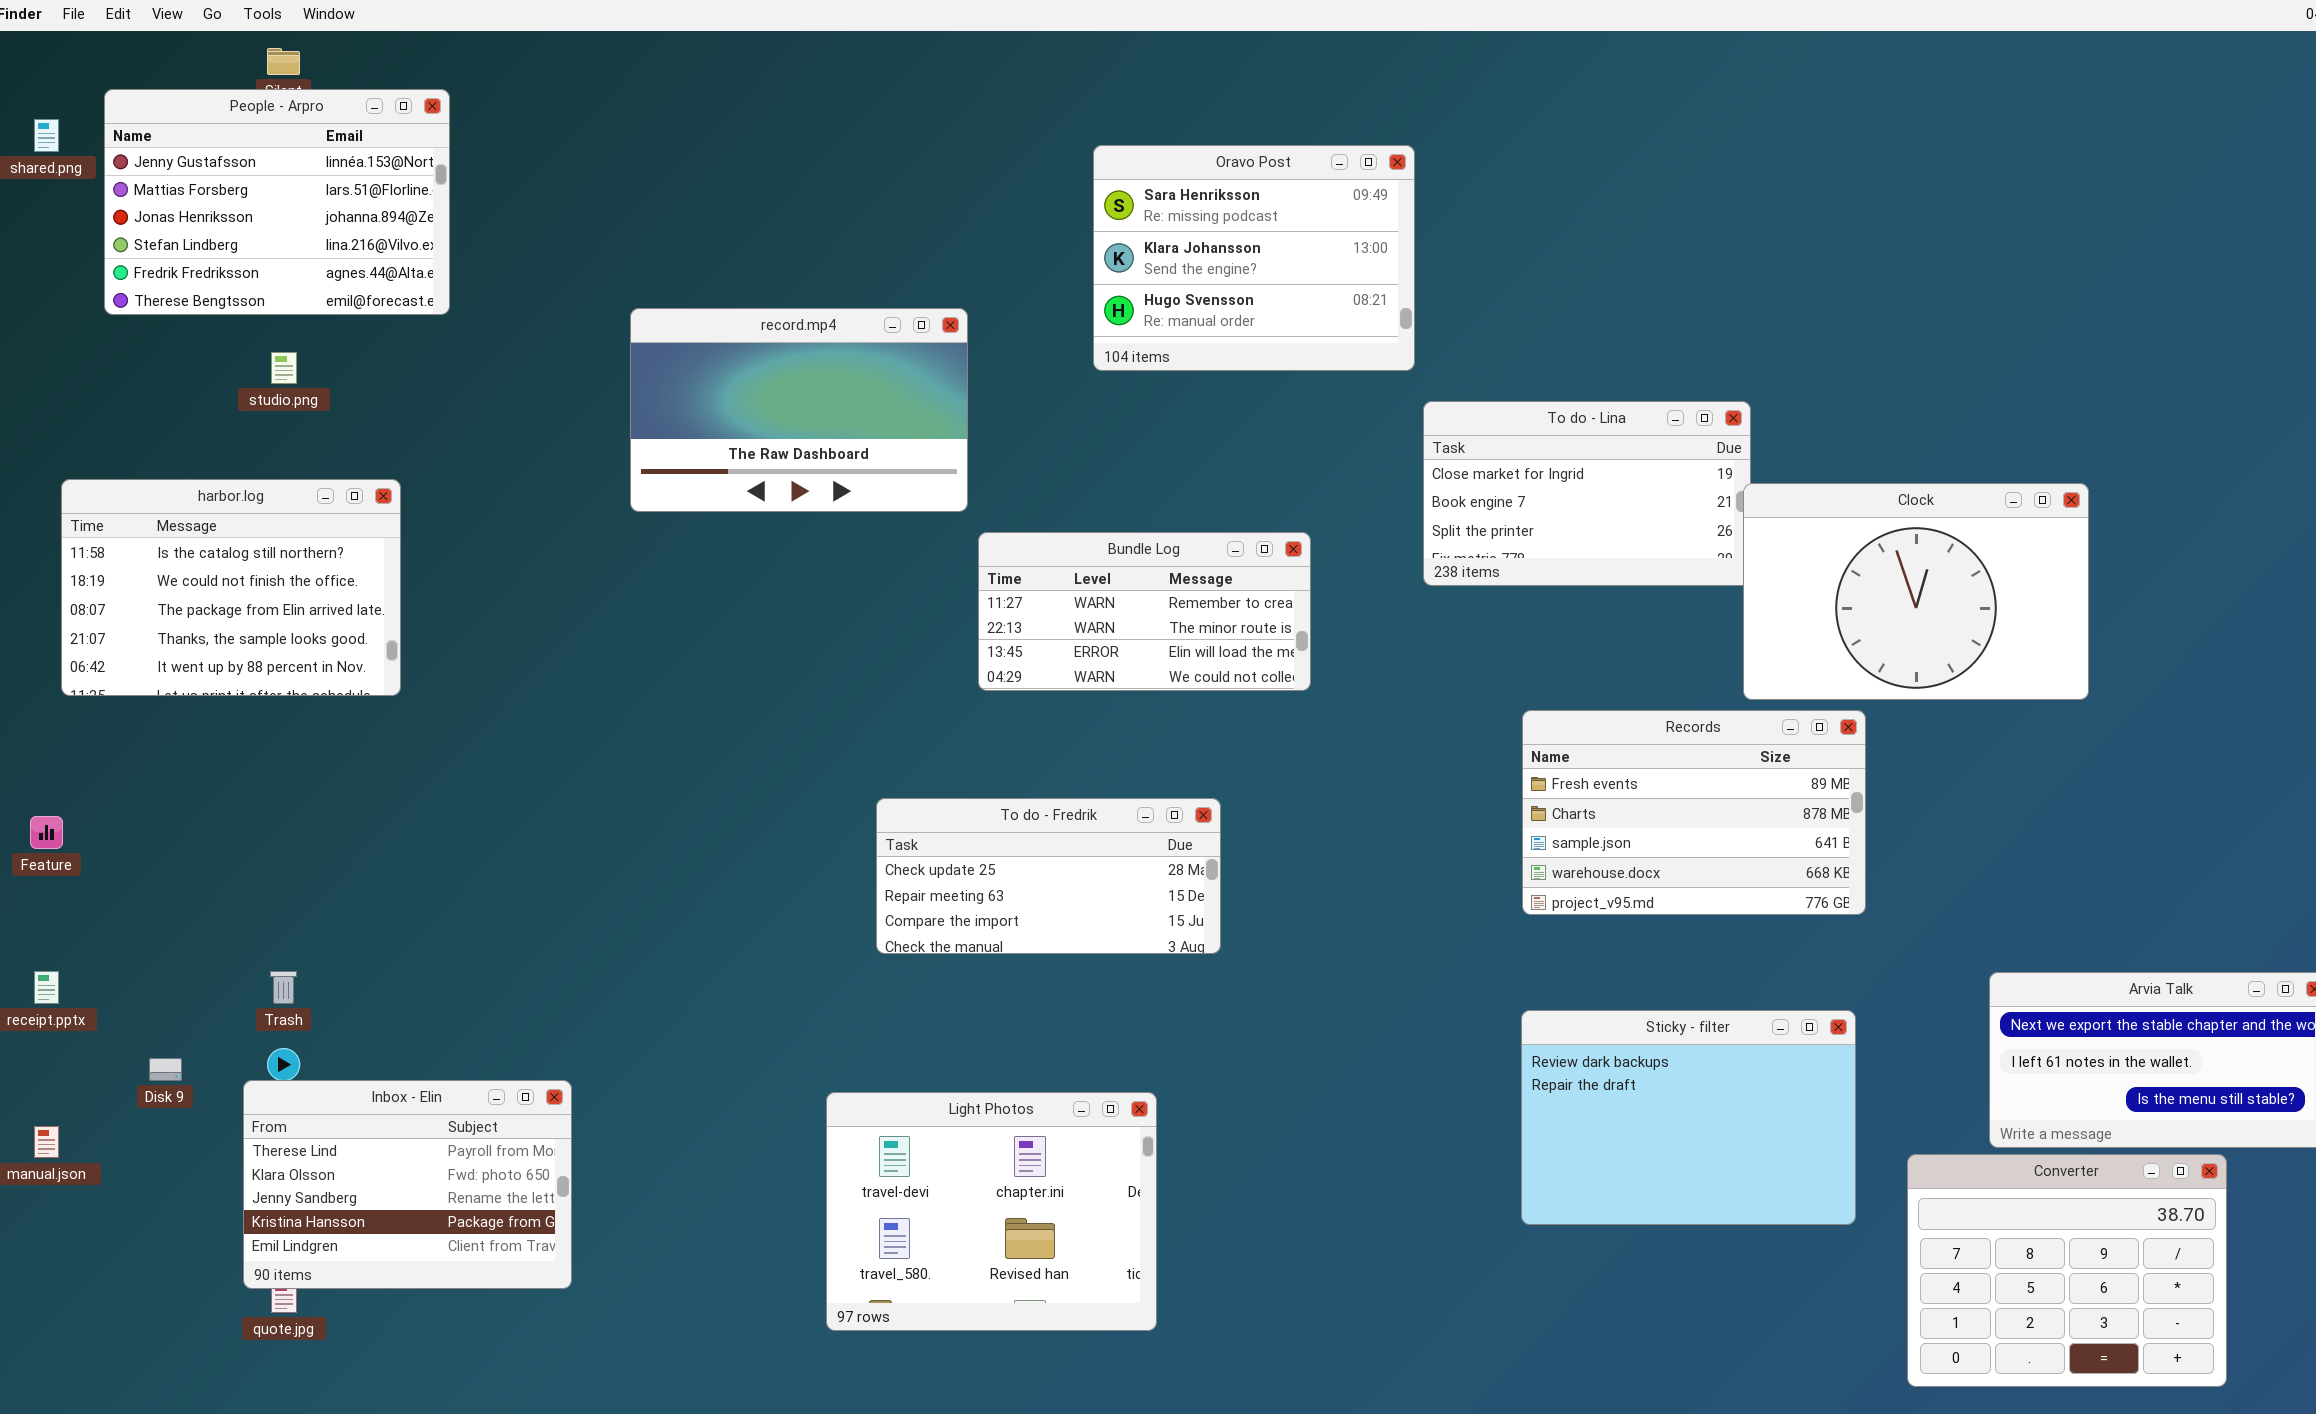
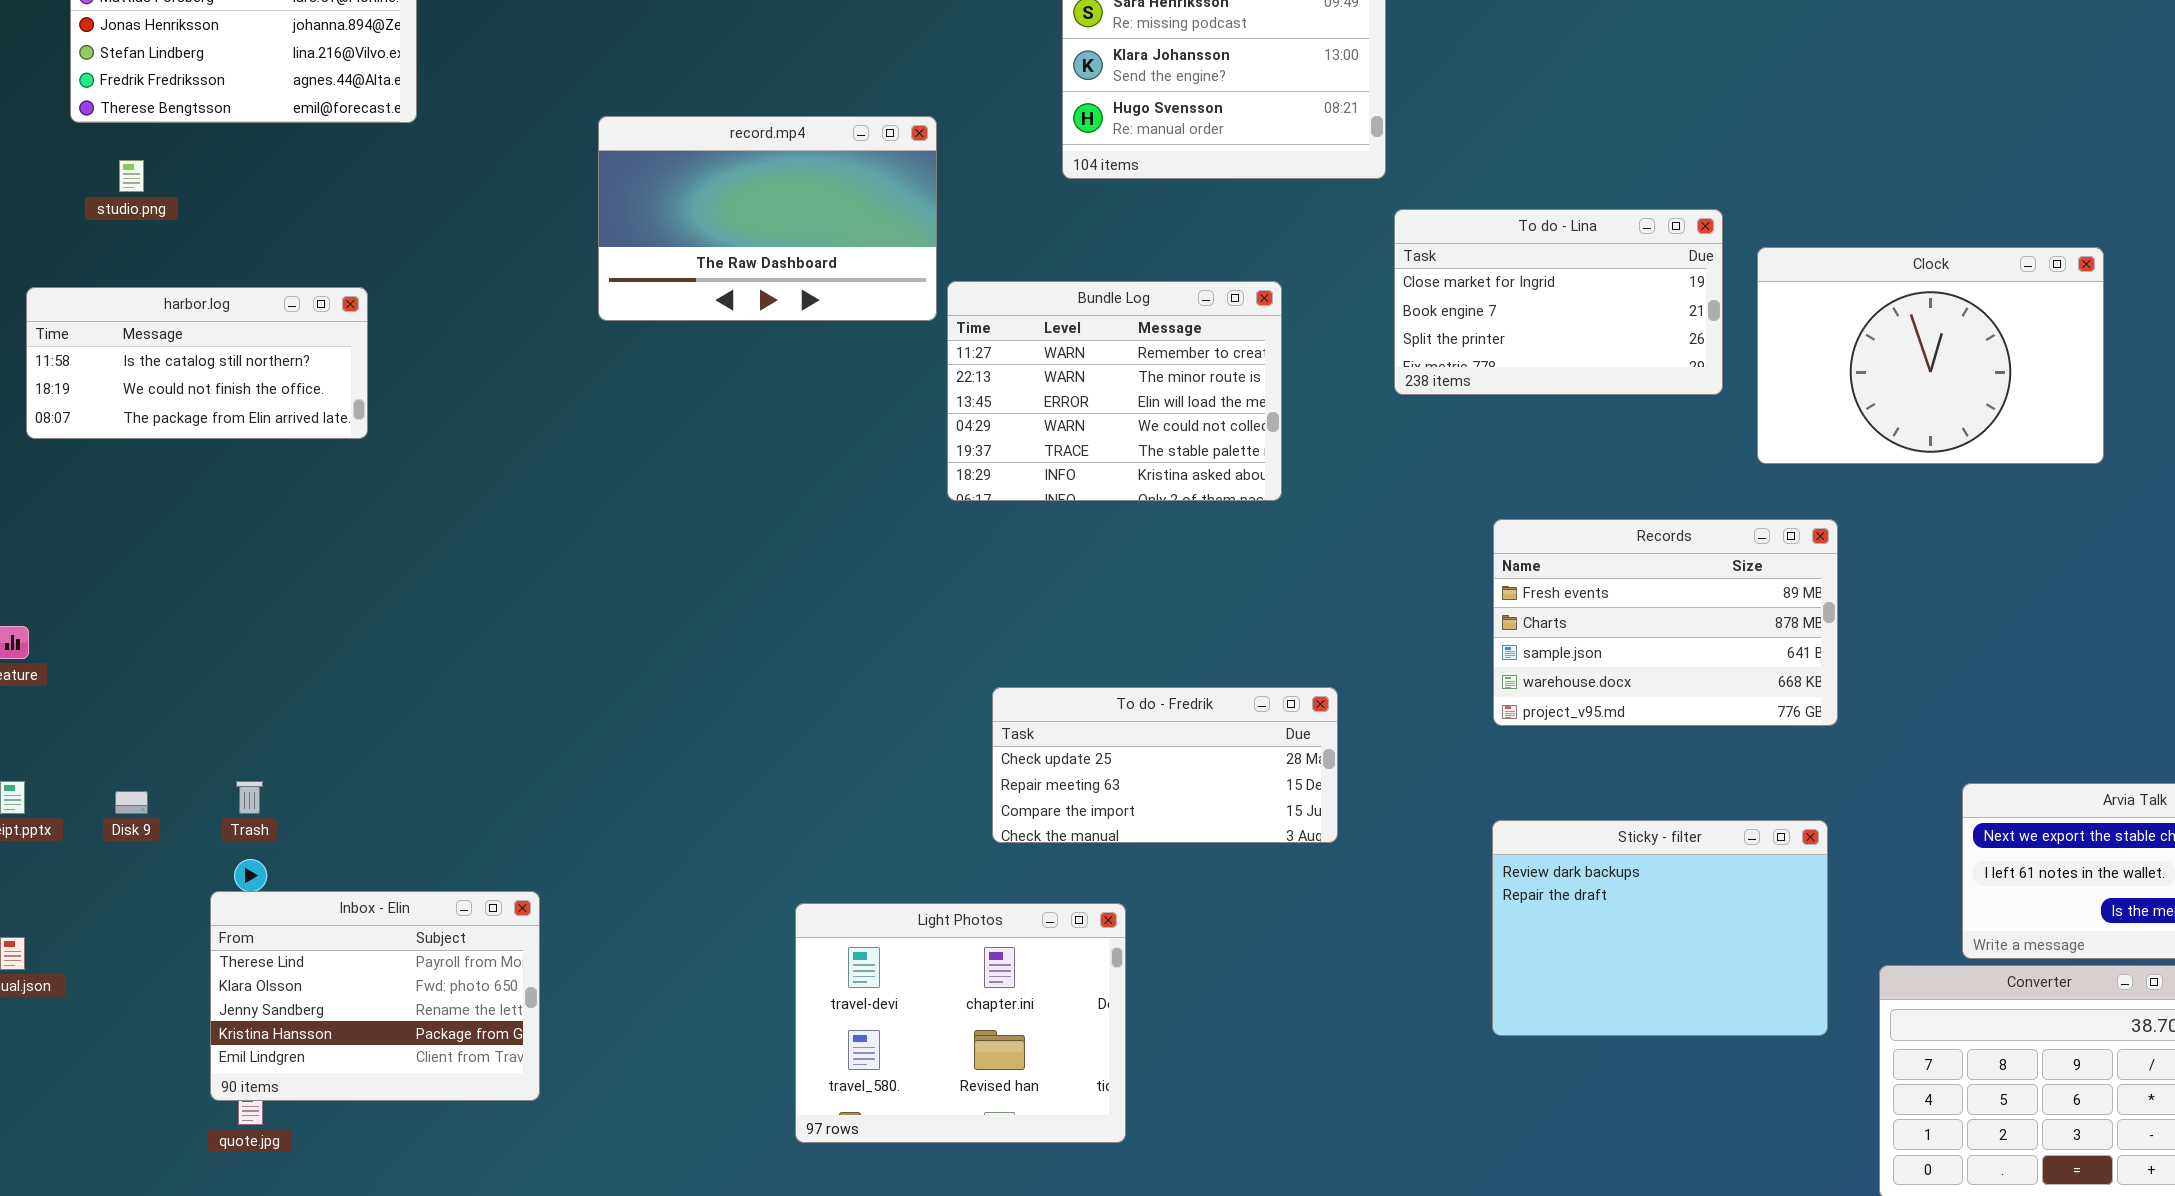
studio.png: [271,352,297,384] -> [119,160,144,192], moved
harbor.log: [61,479,401,696] -> [26,287,368,439], resized
Clock: [1743,483,2089,700] -> [1757,247,2104,464], moved
Bundle Log: [978,532,1311,691] -> [947,281,1282,501], resized
To do - Fredrik: [876,798,1221,954] -> [992,687,1338,843], moved
Disk 9: [149,1058,182,1081] -> [115,791,148,814], moved

